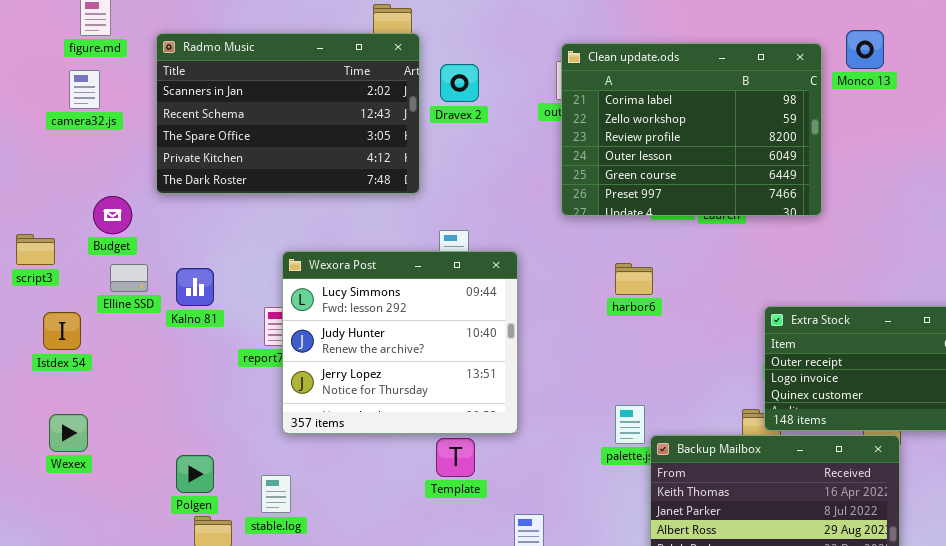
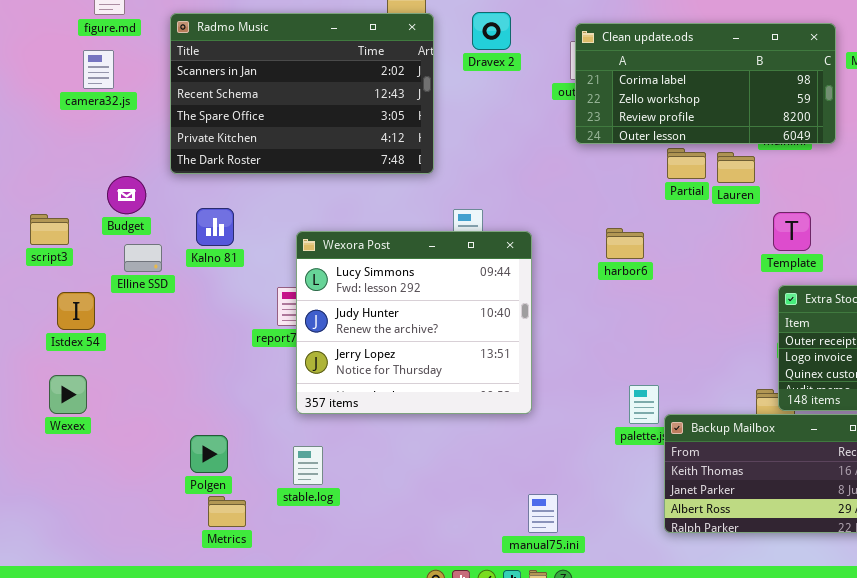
Clean update.ods: [561,43,822,216] -> [575,23,836,144], resized
Dravex 2: [440,64,479,102] -> [472,12,511,50], moved
harbor6: [615,263,653,295] -> [606,228,644,259], moved
Kalno 81: [176,268,214,306] -> [196,208,234,246], moved
Wexex: [49,414,88,452] -> [49,375,87,414], moved
Template: [436,438,475,477] -> [773,212,811,251], moved
stable.log: [261,475,291,513] -> [293,446,323,485], moved

